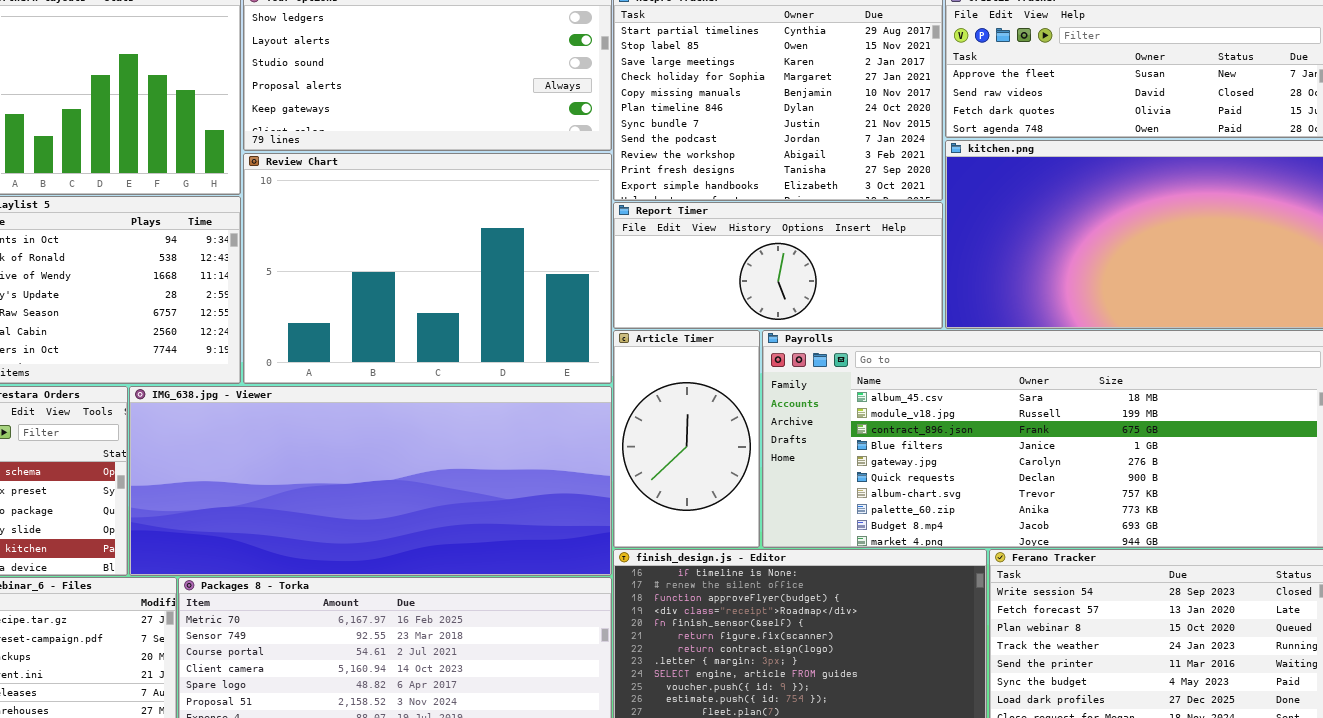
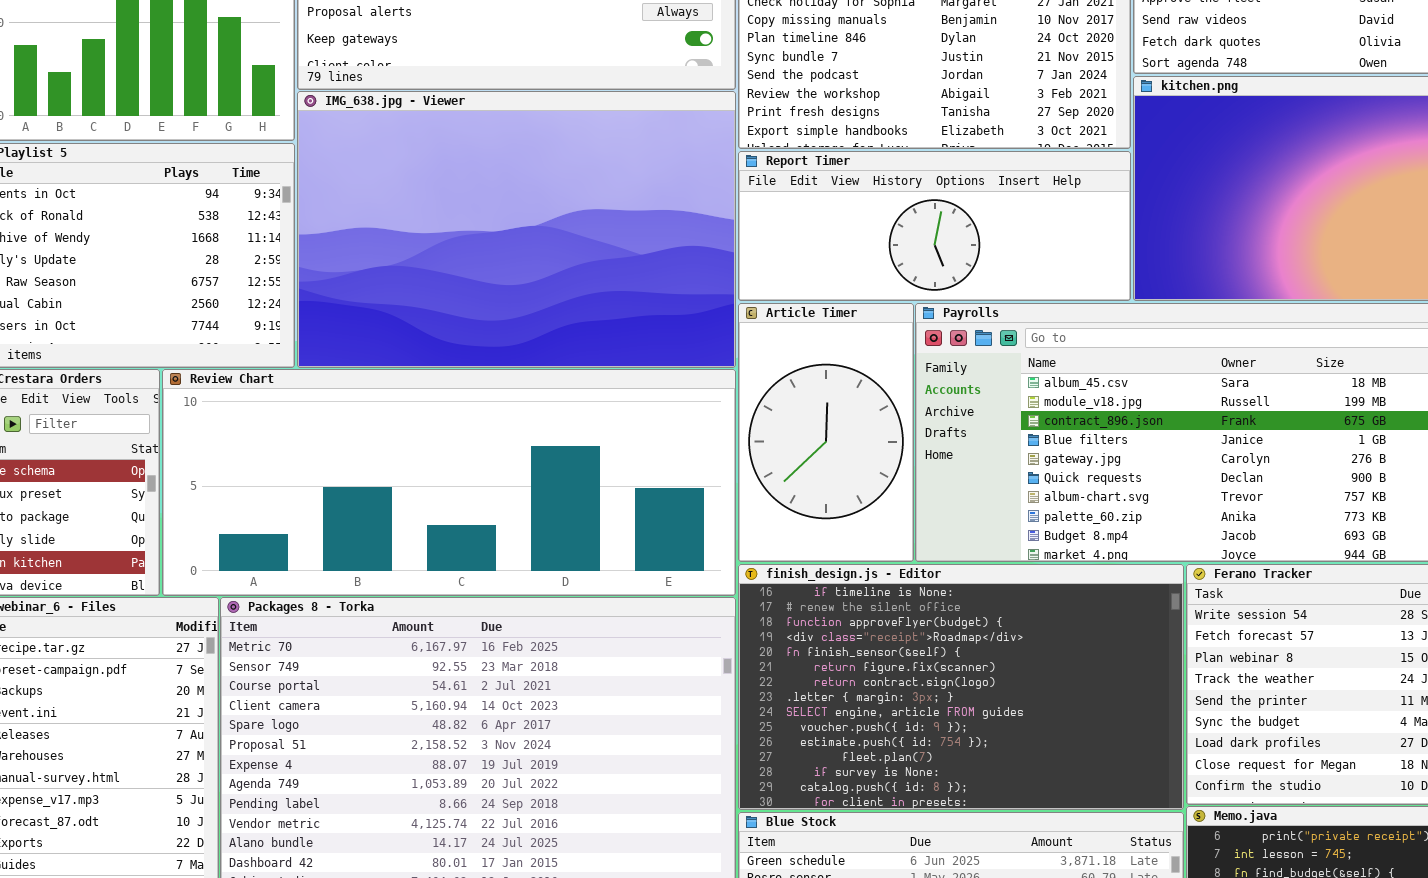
Review Chart: [243,153,612,384] -> [162,369,736,596], moved, resized
IMG_638.jpg - Viewer: [129,386,612,576] -> [297,91,736,368], moved, resized

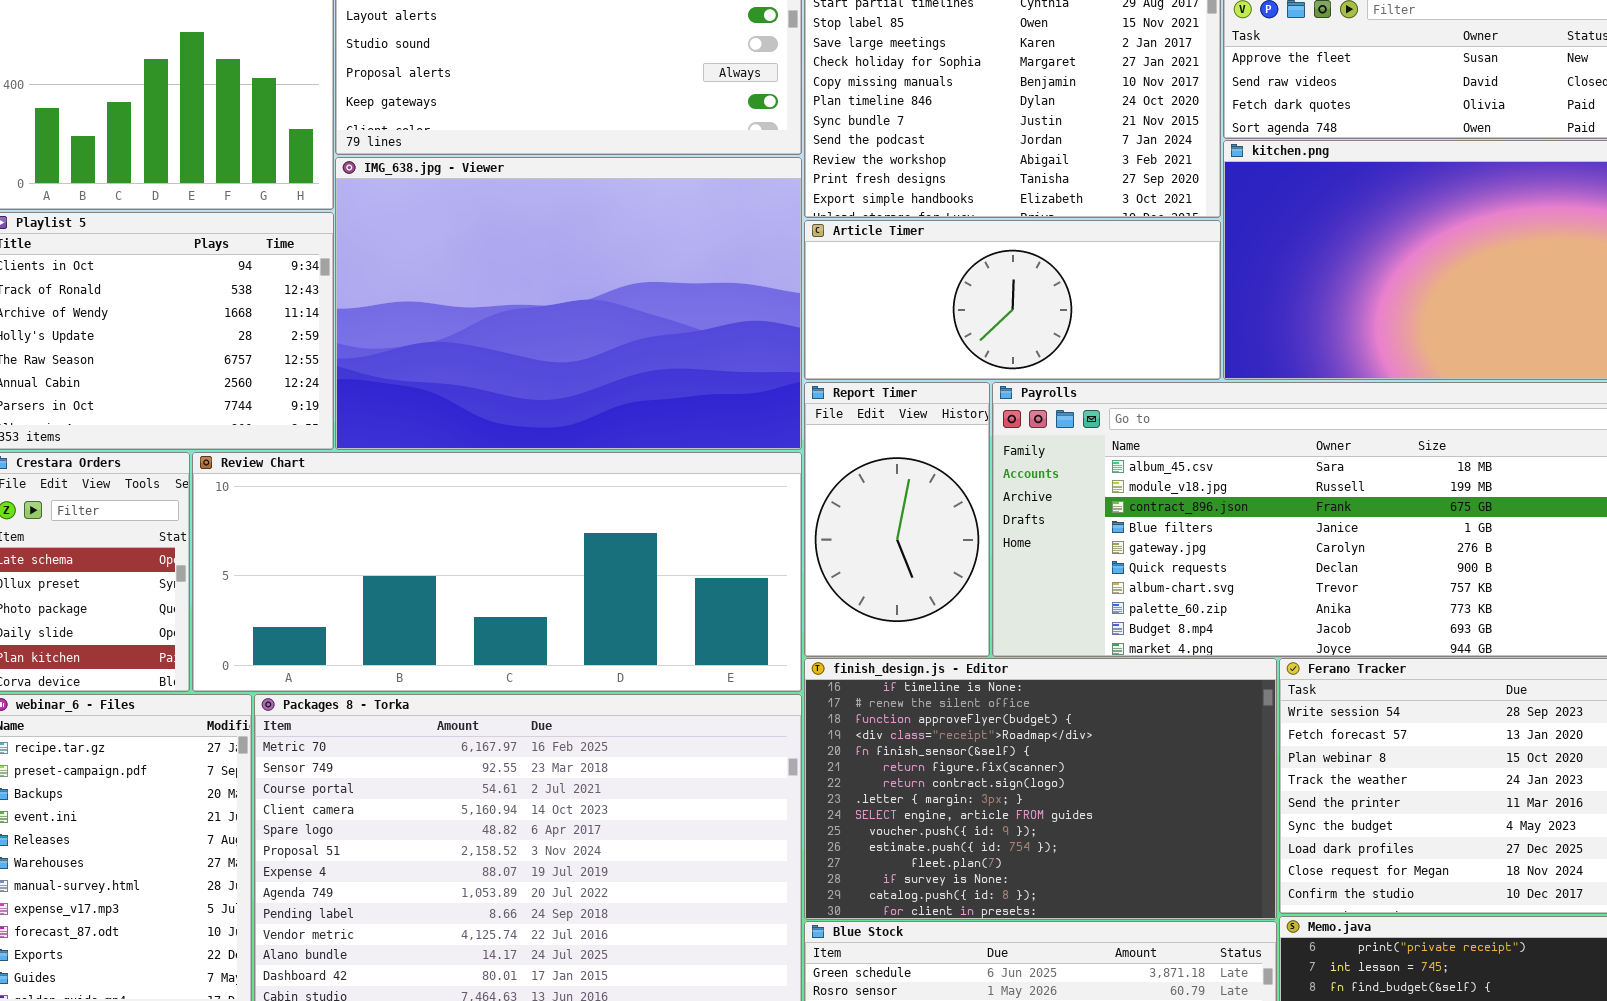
Report Timer: [738,151,1131,301] -> [804,382,990,657], moved, resized
Article Timer: [738,303,914,562] -> [804,220,1221,380], moved, resized

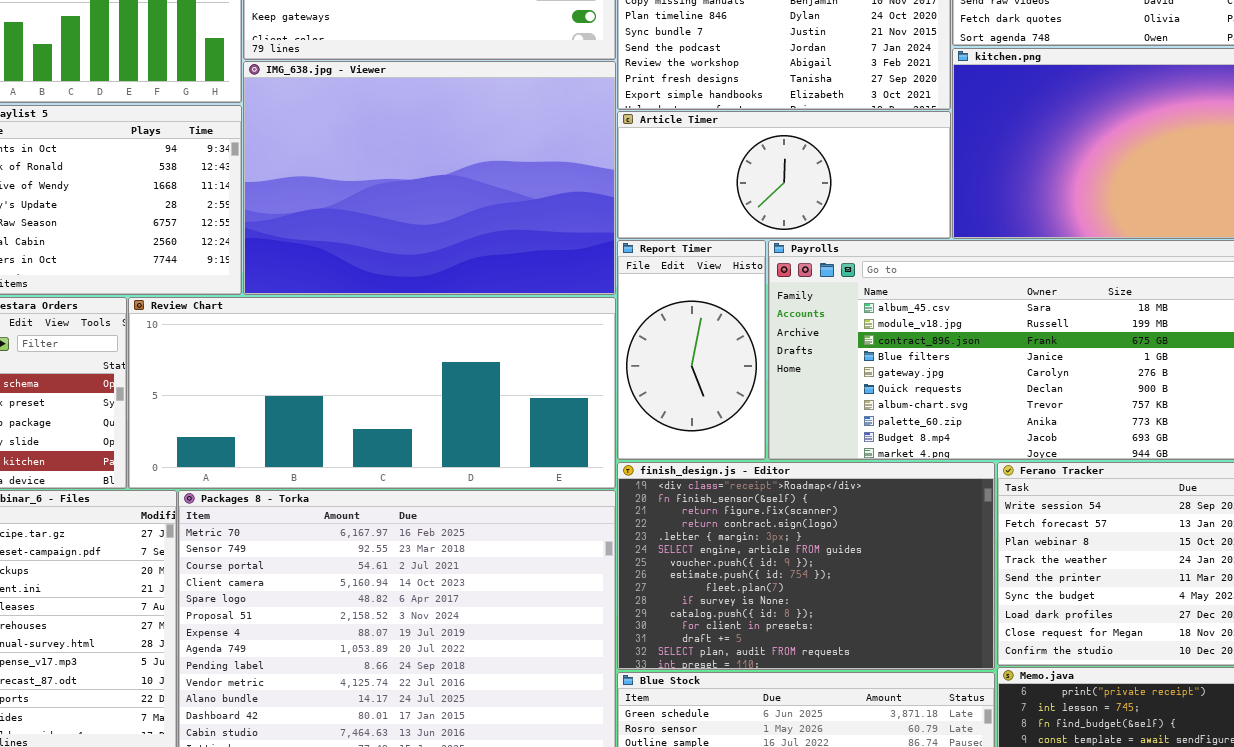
finish_design.js - Editor: [804,658,1277,920] -> [617,462,995,670], scrolled down 3 rows

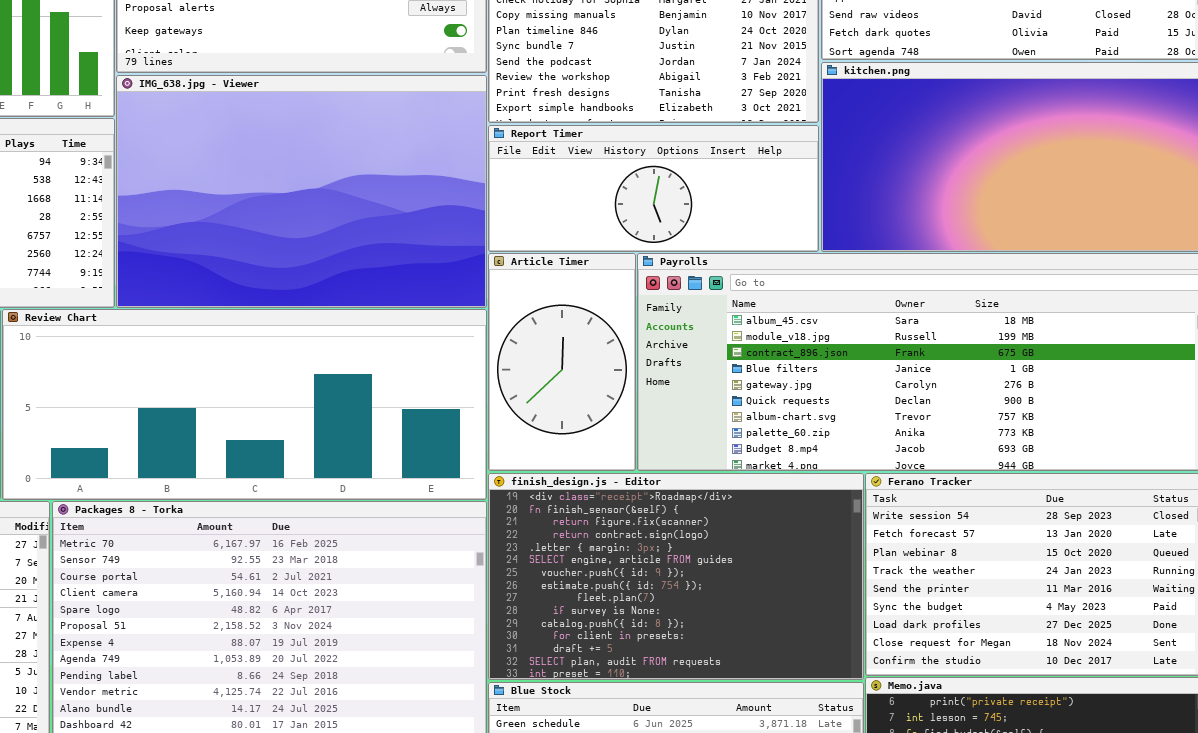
Article Timer: [617,111,951,239] -> [488,253,636,471], moved, resized
Report Timer: [617,240,766,460] -> [488,125,819,252], moved, resized

